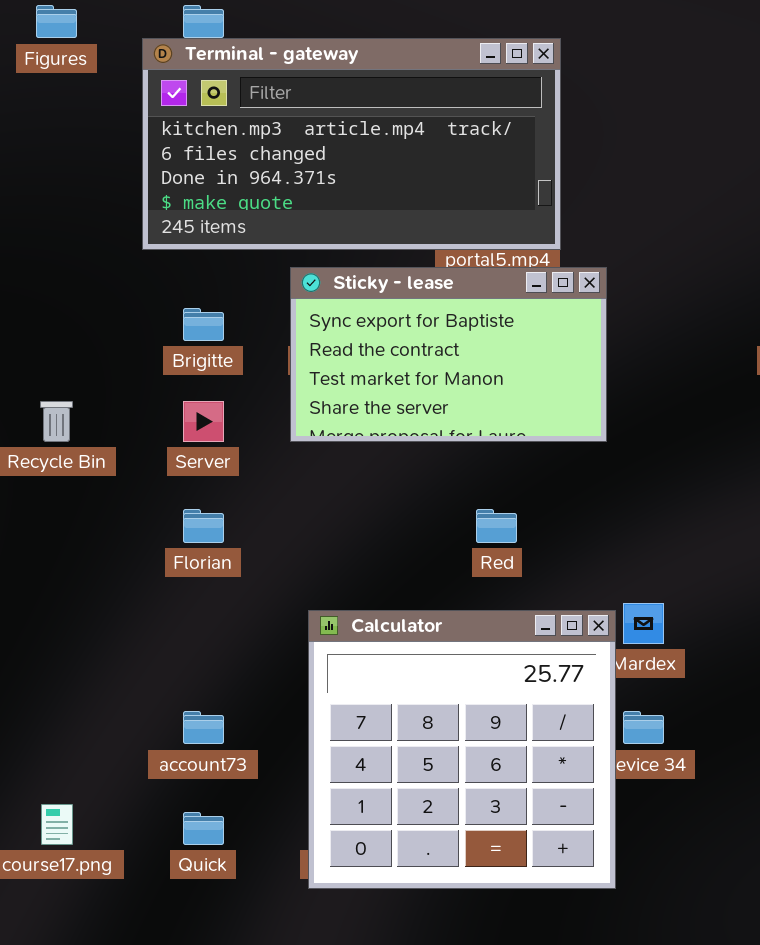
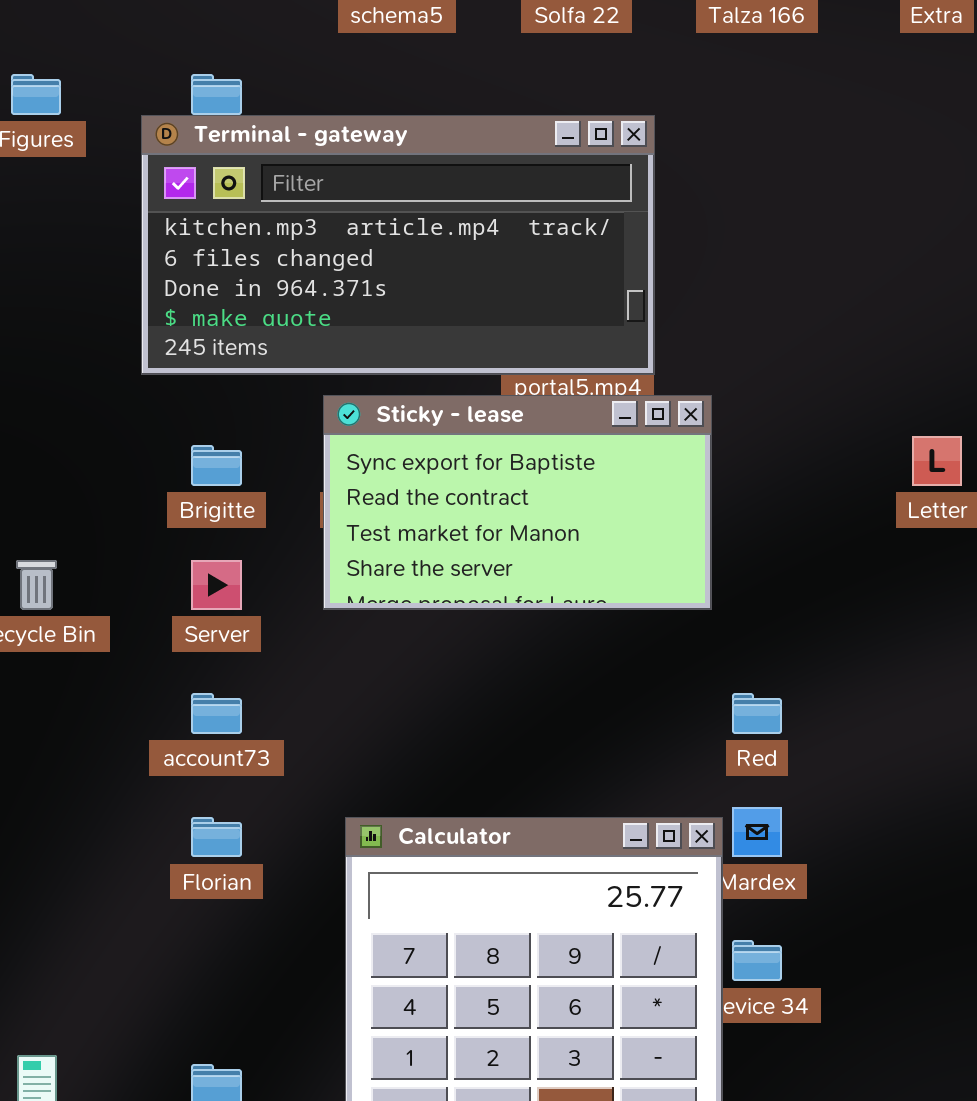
Florian: [183,509,224,543] -> [191,817,242,857], moved
Red: [476,509,517,543] -> [732,693,782,734], moved
account73: [183,711,224,744] -> [191,693,242,734], moved

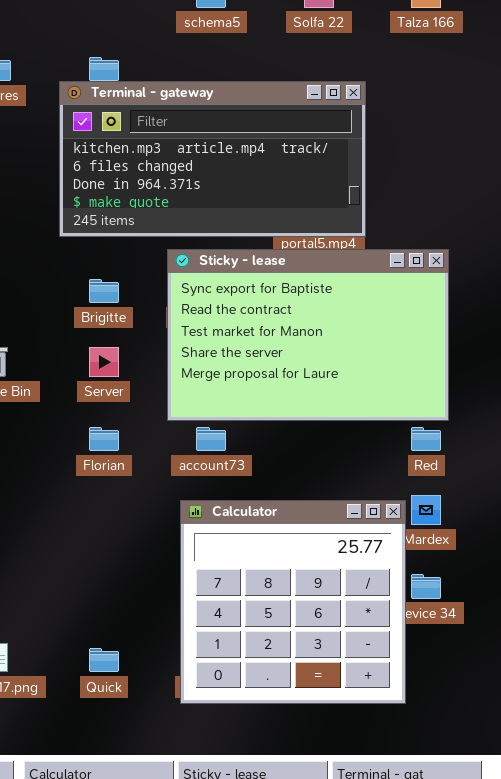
Sticky - lease: [323,395,712,610] -> [167,249,449,421], resized
account73: [191,693,242,734] -> [196,427,226,451], moved
Florian: [191,817,242,857] -> [89,427,119,451], moved

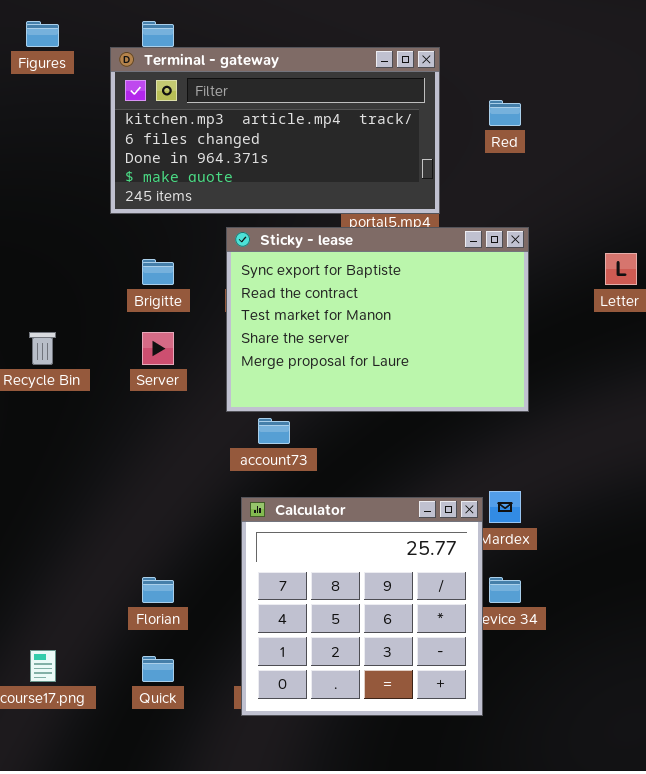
Florian: [89,427,119,451] -> [142,577,174,603], moved
Red: [411,427,441,451] -> [489,100,521,126], moved

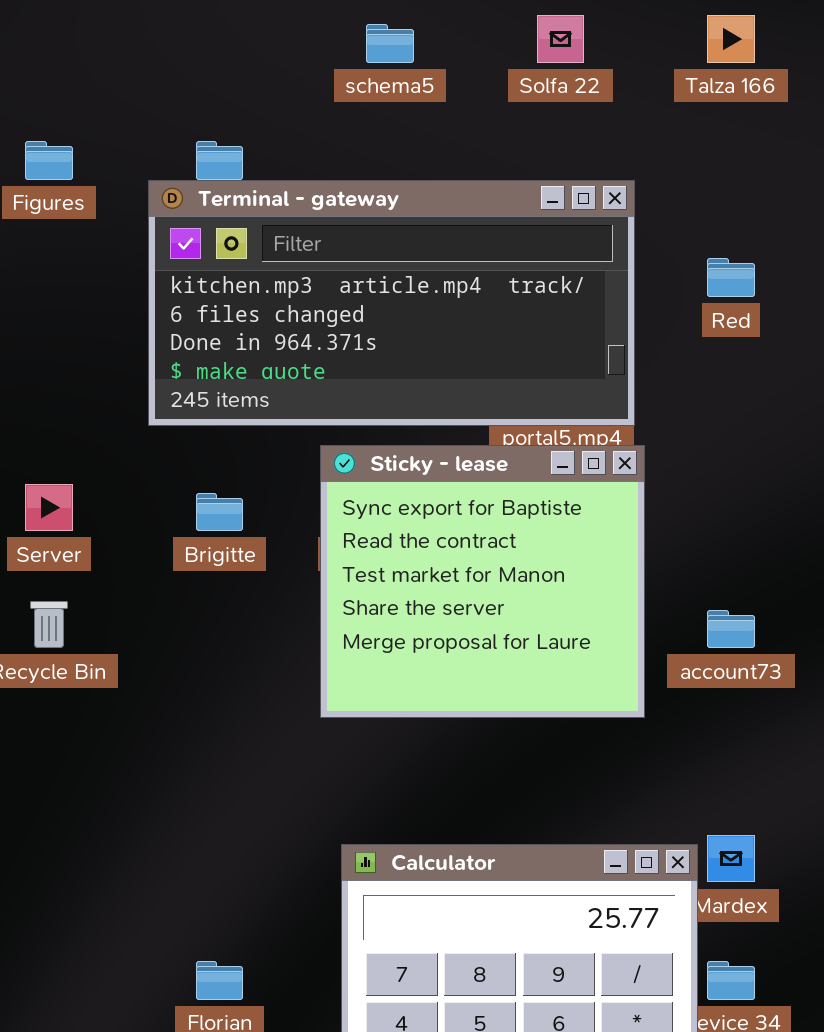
Sticky - lease: [226,227,529,412] -> [320,445,645,718], resized
Server: [142,332,174,365] -> [25,484,73,531], moved
account73: [258,418,290,444] -> [707,610,755,648], moved

